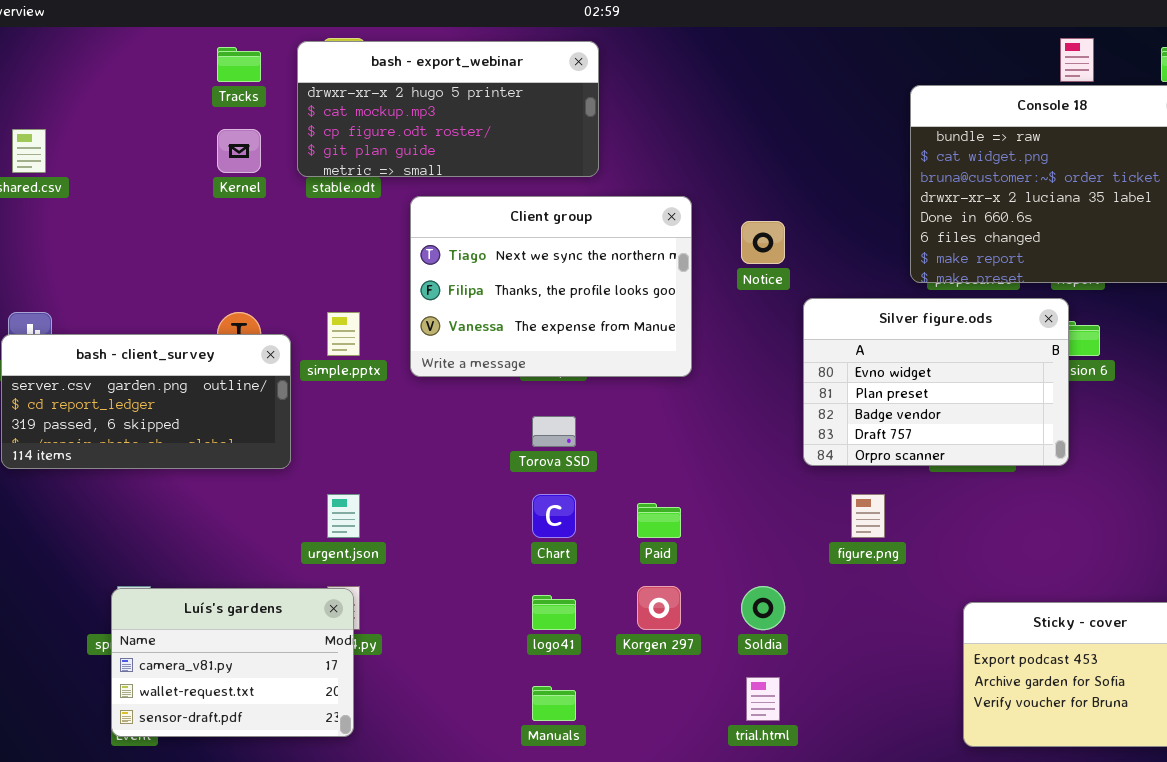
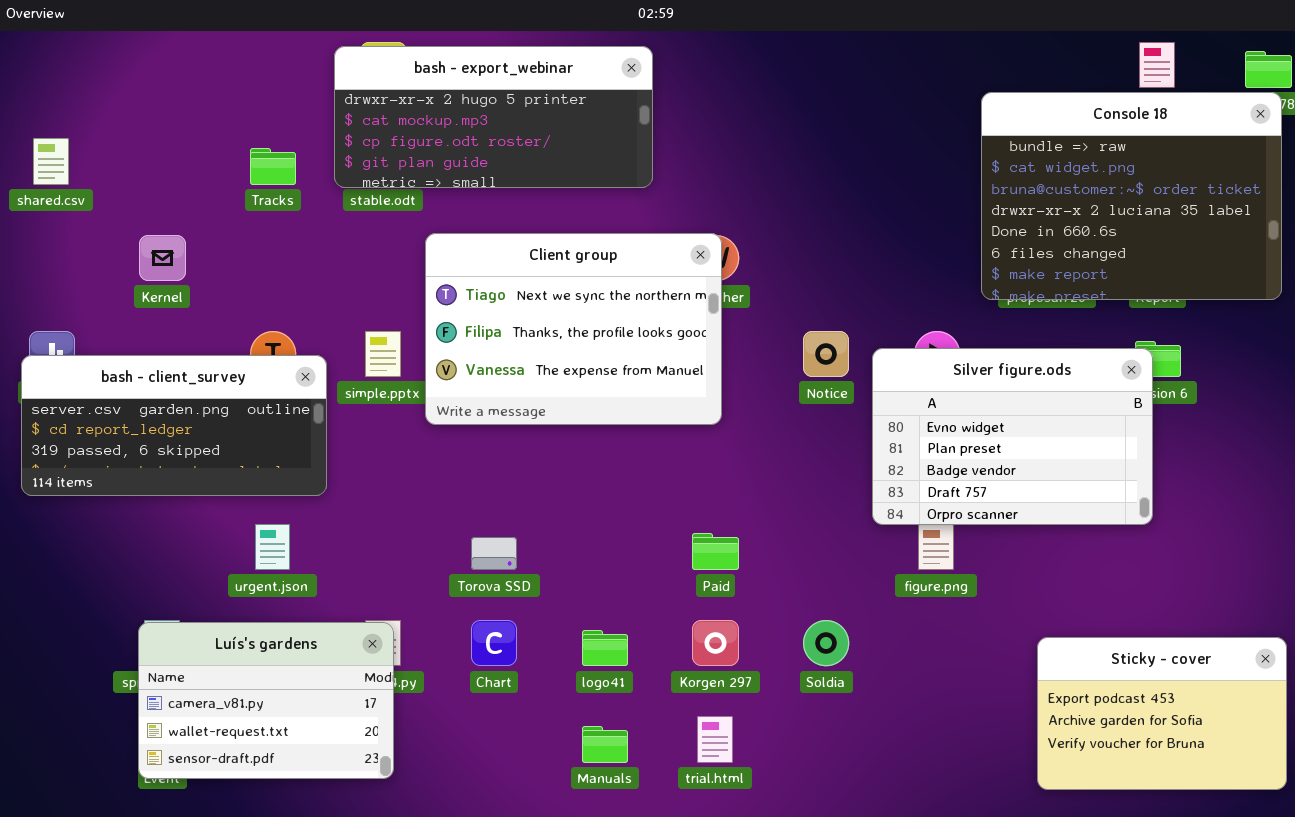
Tracks: [217,47,261,82] -> [250,148,296,185], moved
Kernel: [217,129,261,173] -> [139,235,186,281], moved
Client group: [410,196,692,377] -> [425,233,722,425], moved
Notice: [741,221,785,264] -> [803,331,849,377], moved
Silver figure.ods: [803,298,1069,466] -> [872,348,1153,525], moved
Torova SSD: [532,416,576,447] -> [471,537,517,570], moved
urgent.json: [327,494,360,538] -> [255,524,290,570], moved
Chart: [532,494,576,538] -> [471,620,517,666], moved
trial.html: [746,677,780,721] -> [697,716,733,763], moved

